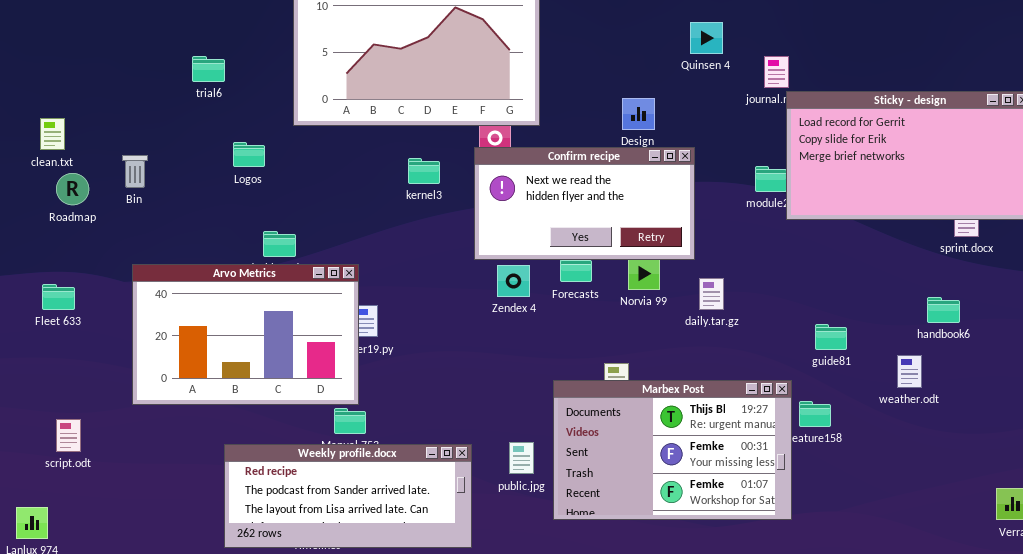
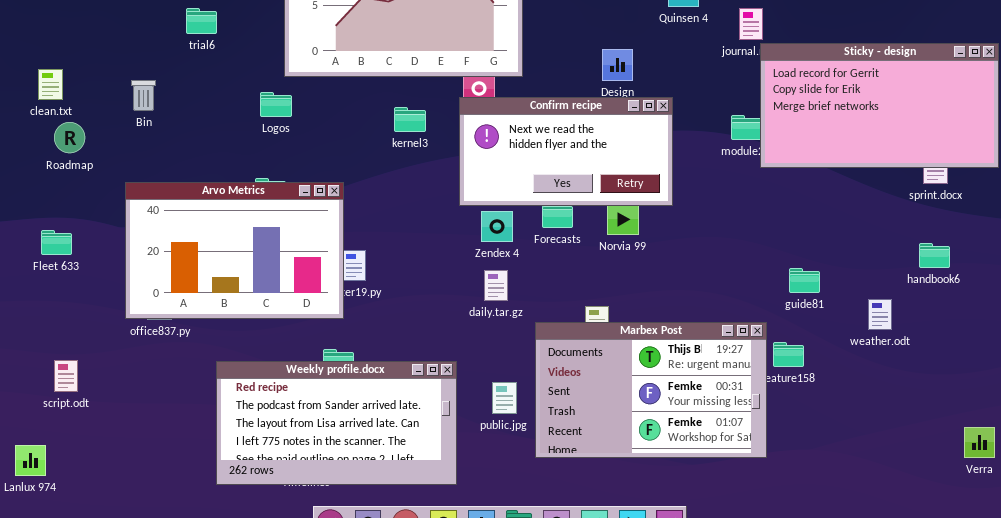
Logos: [233,142,265,167] -> [260,92,292,117], moved
Bin: [122,155,148,188] -> [131,80,156,111], moved
Arvo Metrics: [132,264,359,405] -> [125,182,344,319], moved
daily.tar.gz: [699,278,724,310] -> [484,270,508,301], moved
handbook6: [927,297,960,323] -> [919,243,950,268], moved
Weekly profile.docx: [224,444,472,548] -> [216,361,457,485], resized

